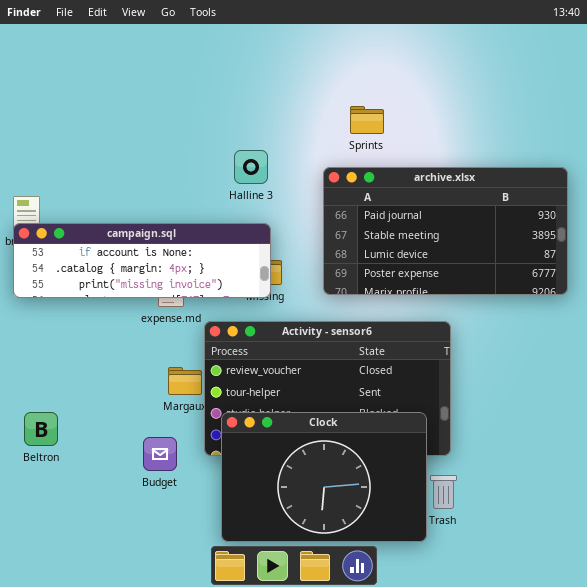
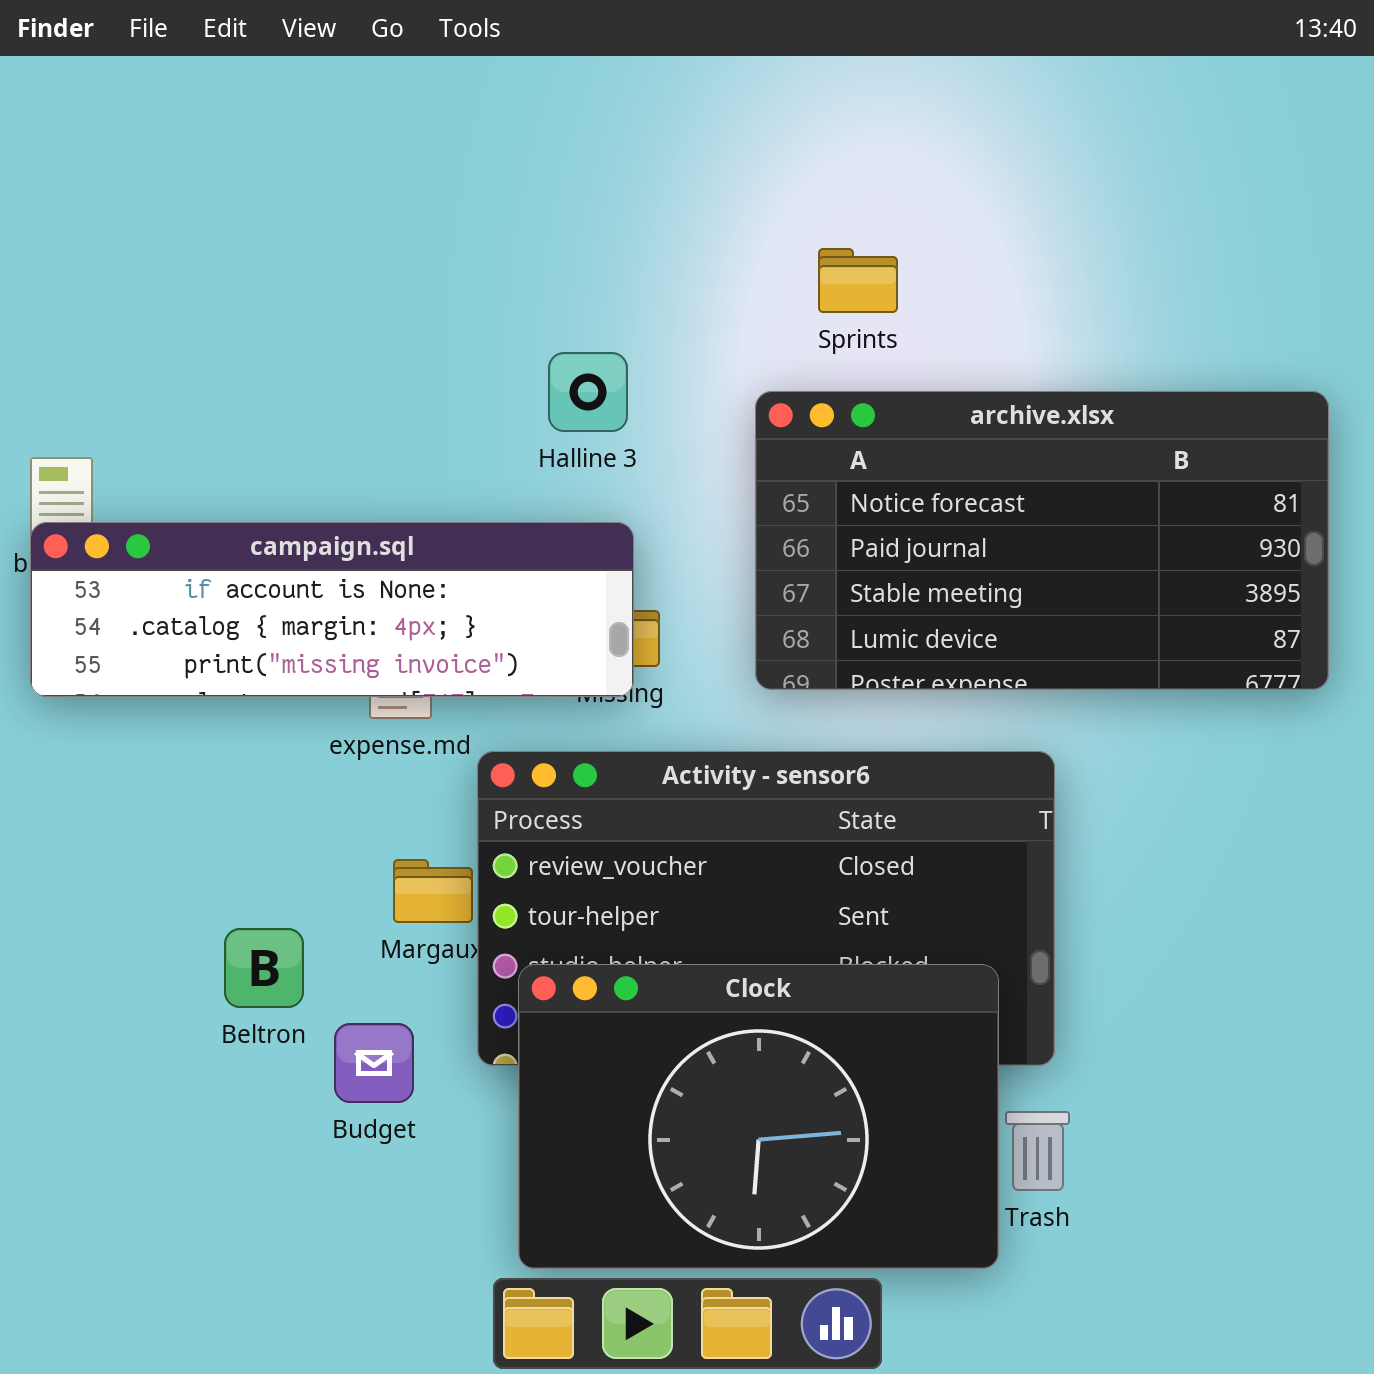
archive.xlsx: [323,167,568,295] -> [755,391,1329,690], scrolled up 1 row
Beltron: [24,412,58,446] -> [224,928,304,1008], moved

